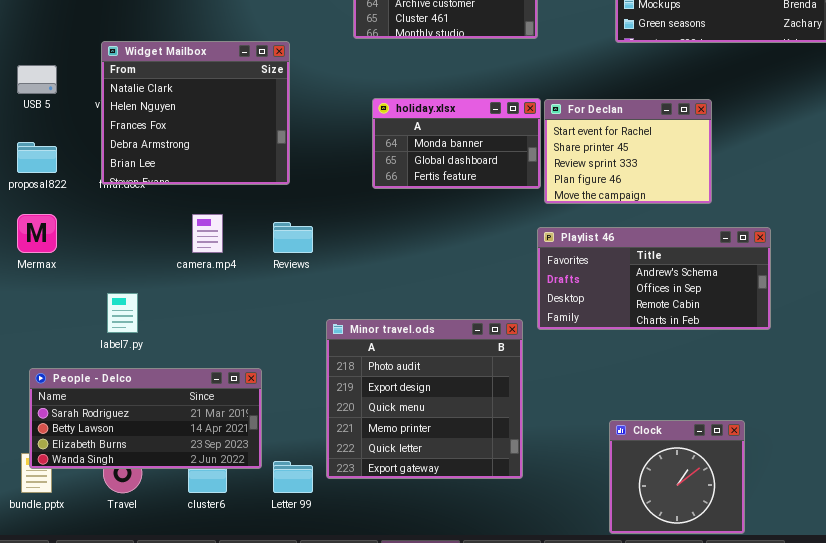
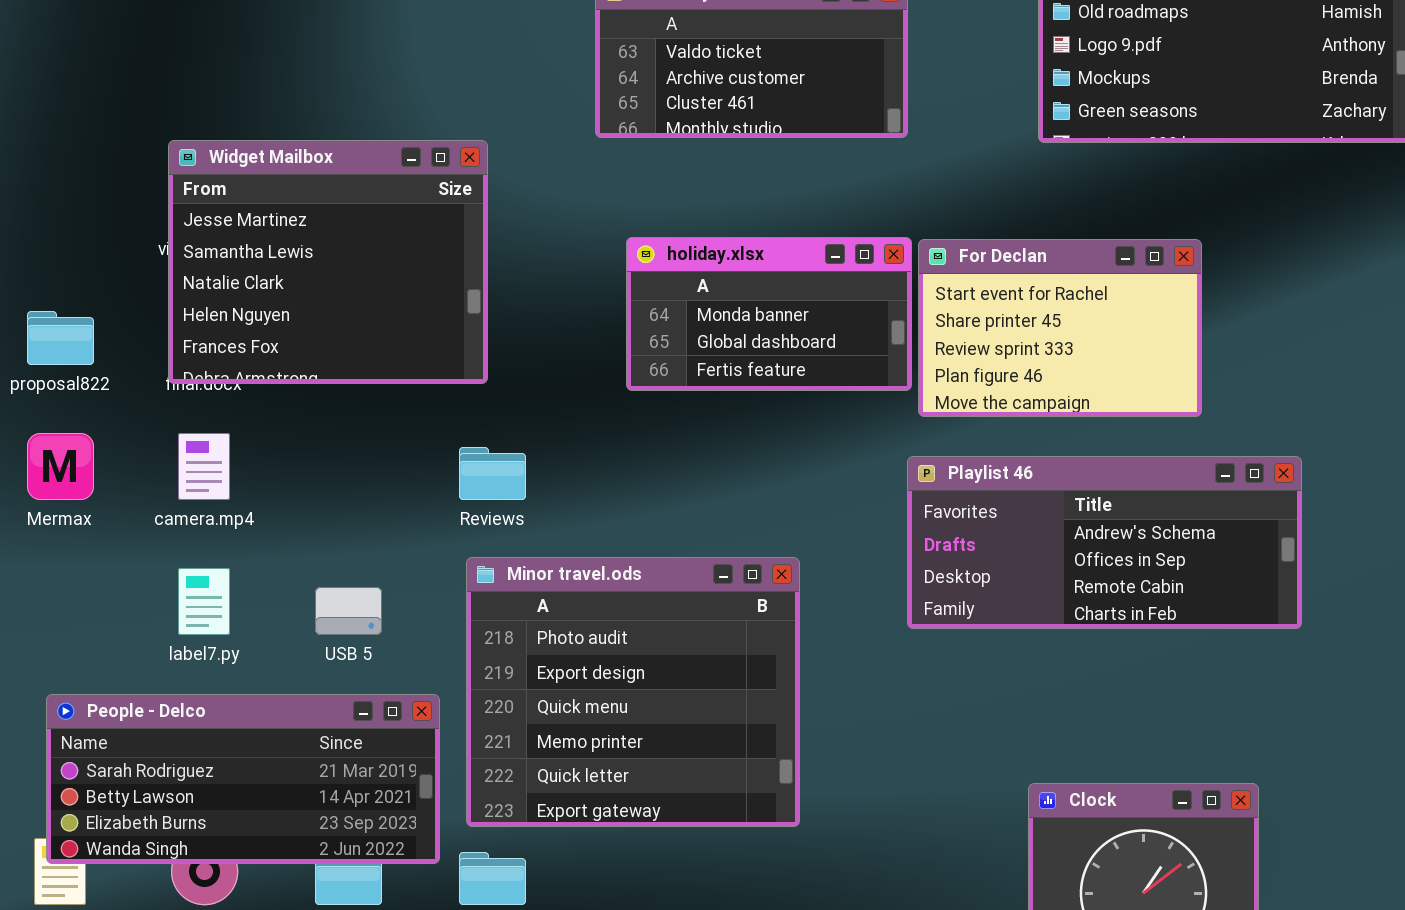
Widget Mailbox: [101,41,290,185] -> [168,140,488,384], scrolled up 2 rows
USB 5: [17,65,57,94] -> [315,587,382,635], moved
camera.mp4: [192,214,223,253] -> [178,433,230,500], moved
Minor travel.ods: [326,319,523,479] -> [466,557,800,827], moved

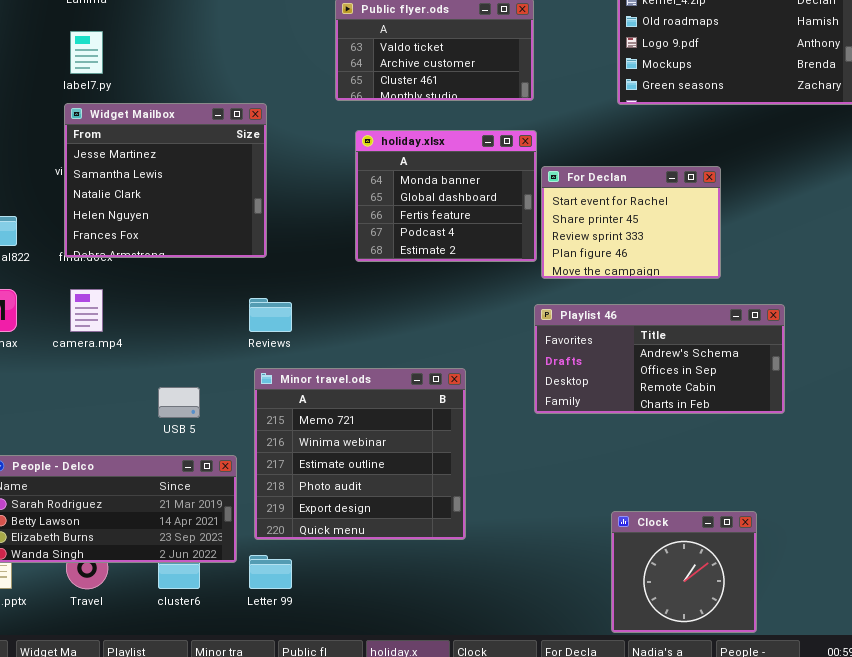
holiday.xlsx: [626,237,912,391] -> [355,130,537,262], resized
Minor travel.ods: [466,557,800,827] -> [254,368,466,540], scrolled up 3 rows
label7.py: [178,568,230,635] -> [70,31,103,74], moved

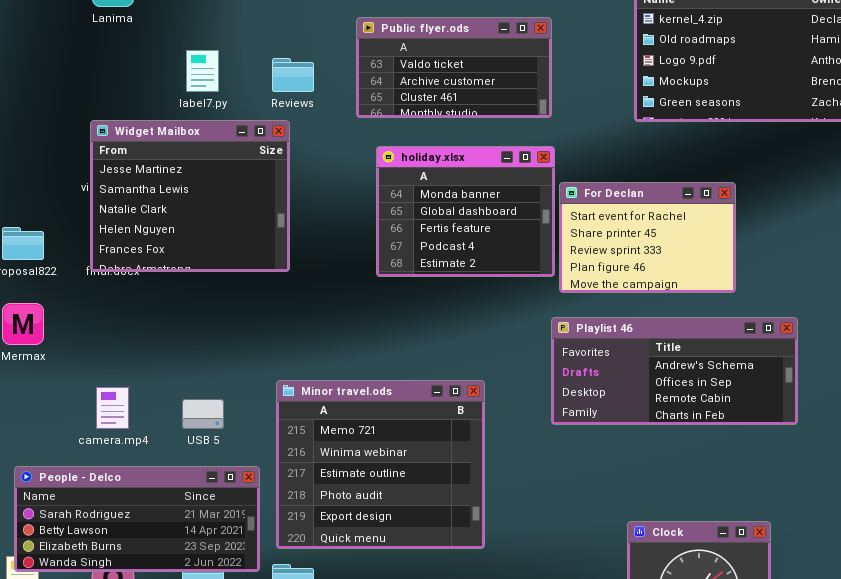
label7.py: [70,31,103,74] -> [186,50,219,92], moved
camera.mp4: [70,289,103,332] -> [96,387,129,429], moved
Reviews: [249,298,292,332] -> [272,58,314,92], moved

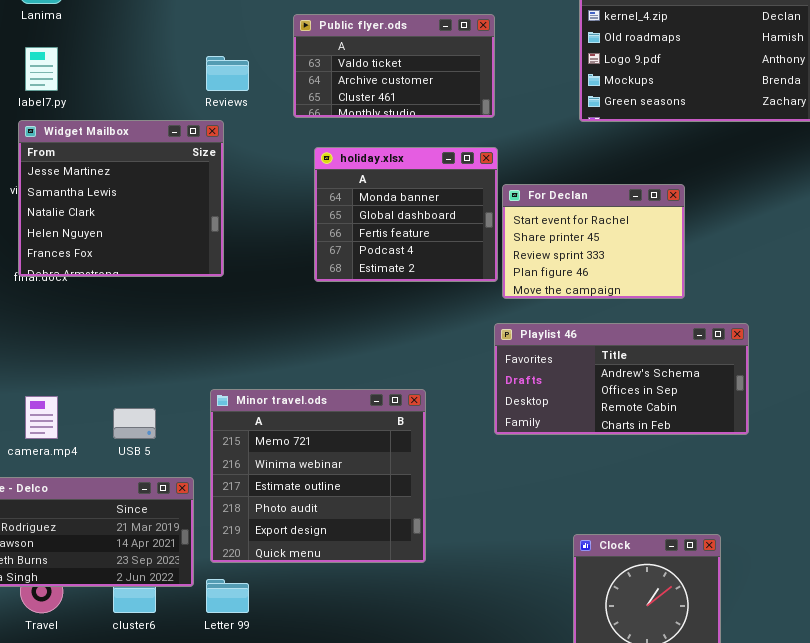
label7.py: [186,50,219,92] -> [25,47,58,91], moved

